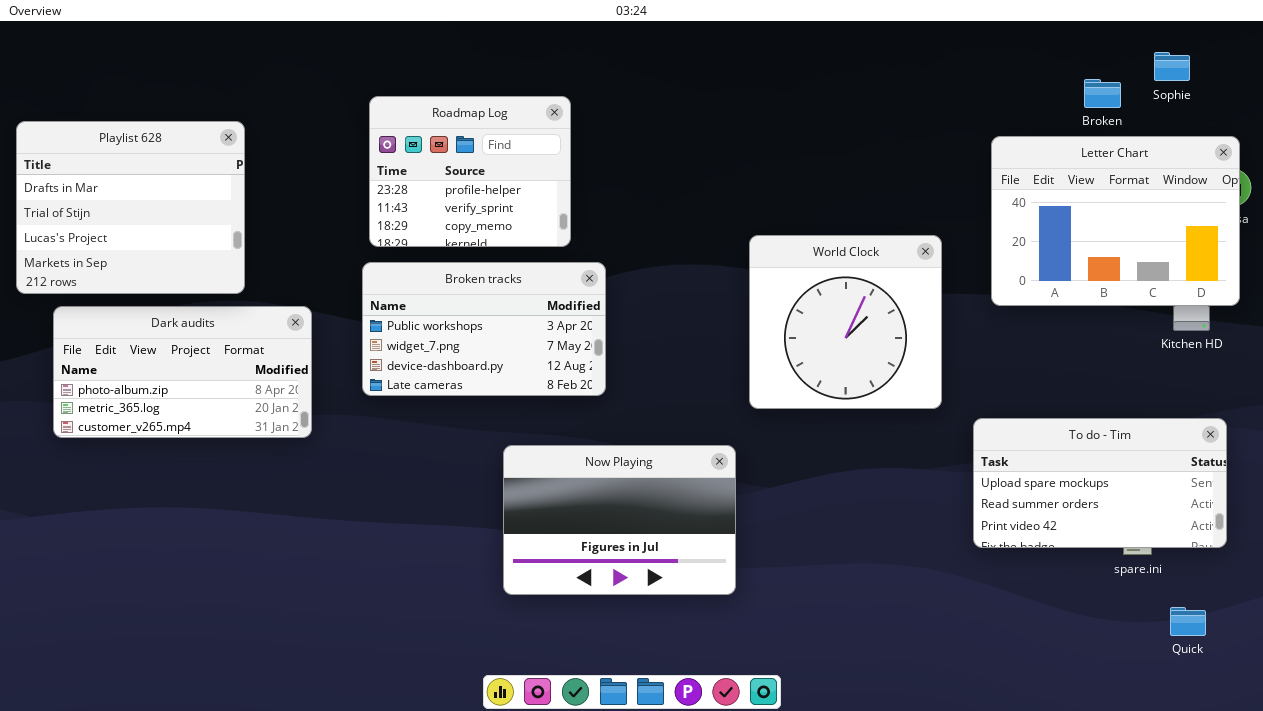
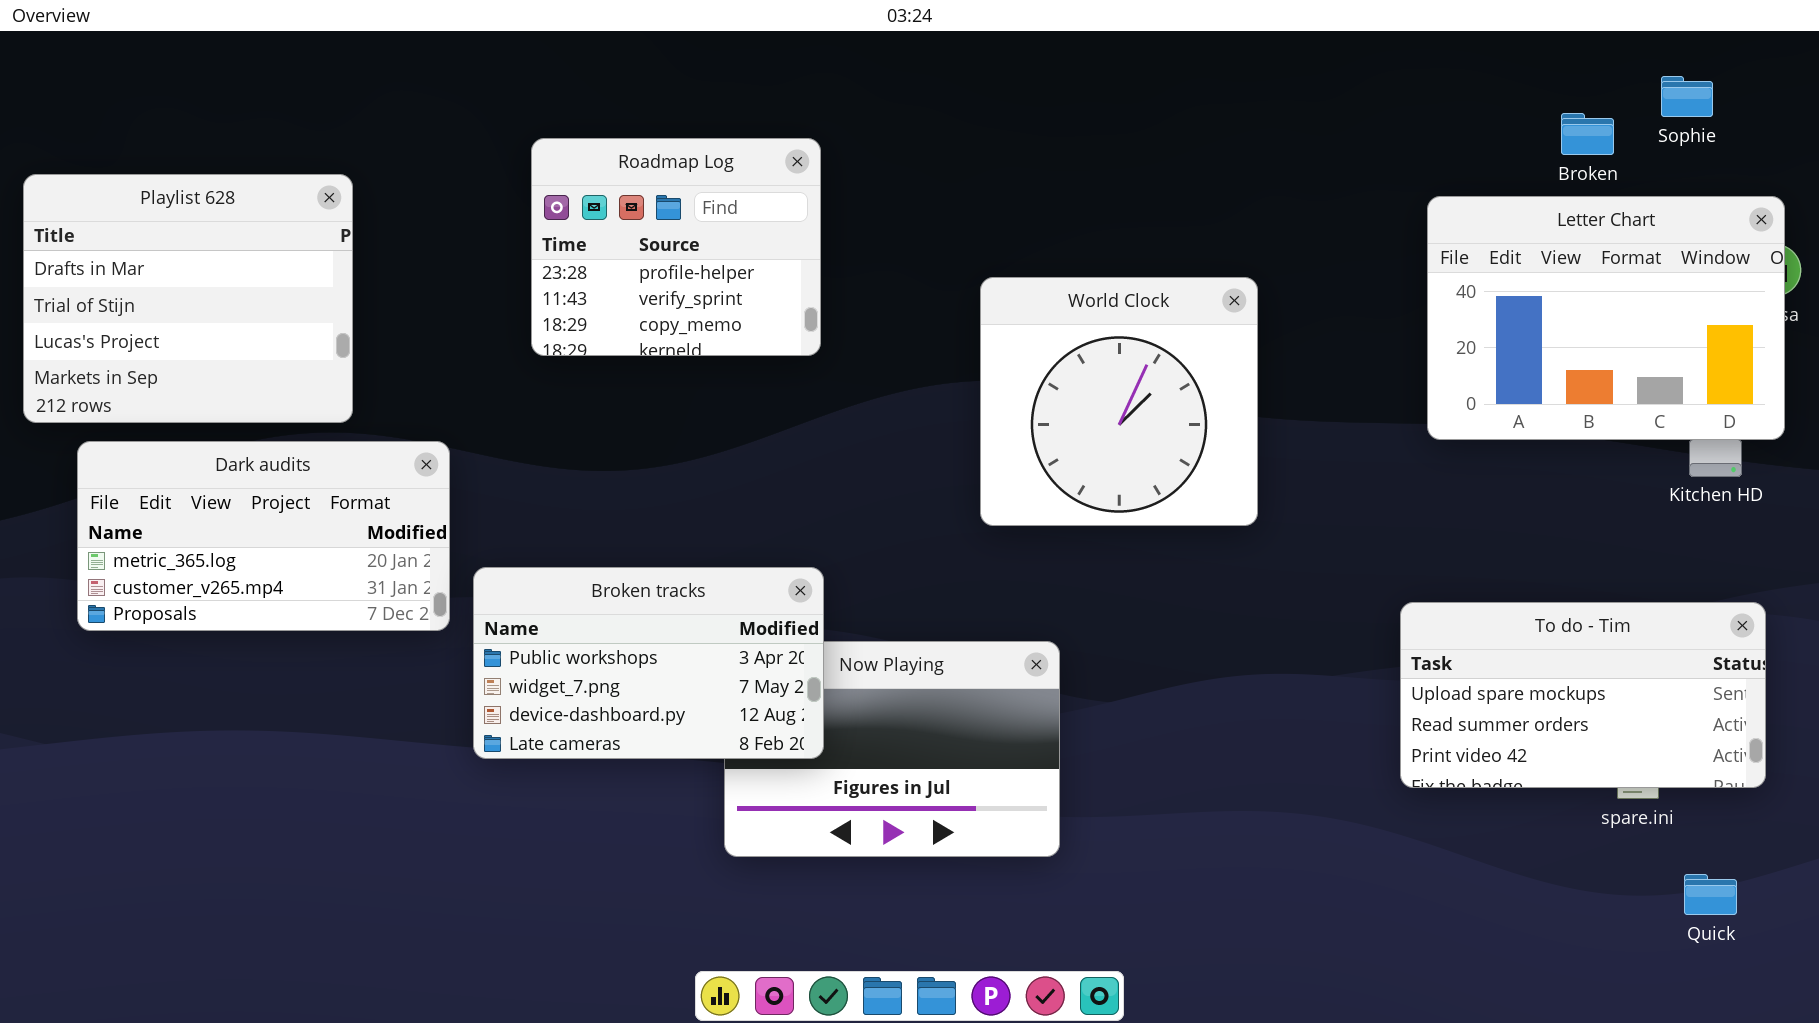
World Clock: [749,235,942,409] -> [980,277,1258,526], moved
Broken tracks: [362,262,606,396] -> [473,567,824,759], moved
Dark audits: [53,306,312,438] -> [77,441,450,631], scrolled down 1 row

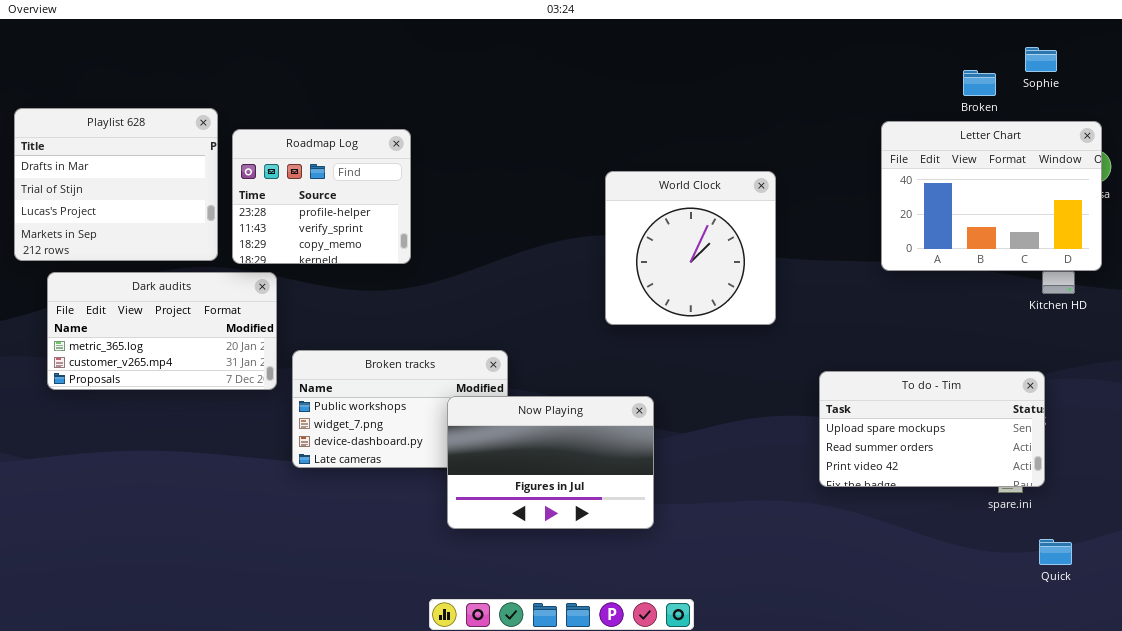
Roadmap Log: [531,138,821,356] -> [232,129,411,264], moved
To do - Tim: [1400,602,1766,788] -> [819,371,1045,487], moved
Now Playing: [724,641,1060,857] -> [447,396,654,529], raised

